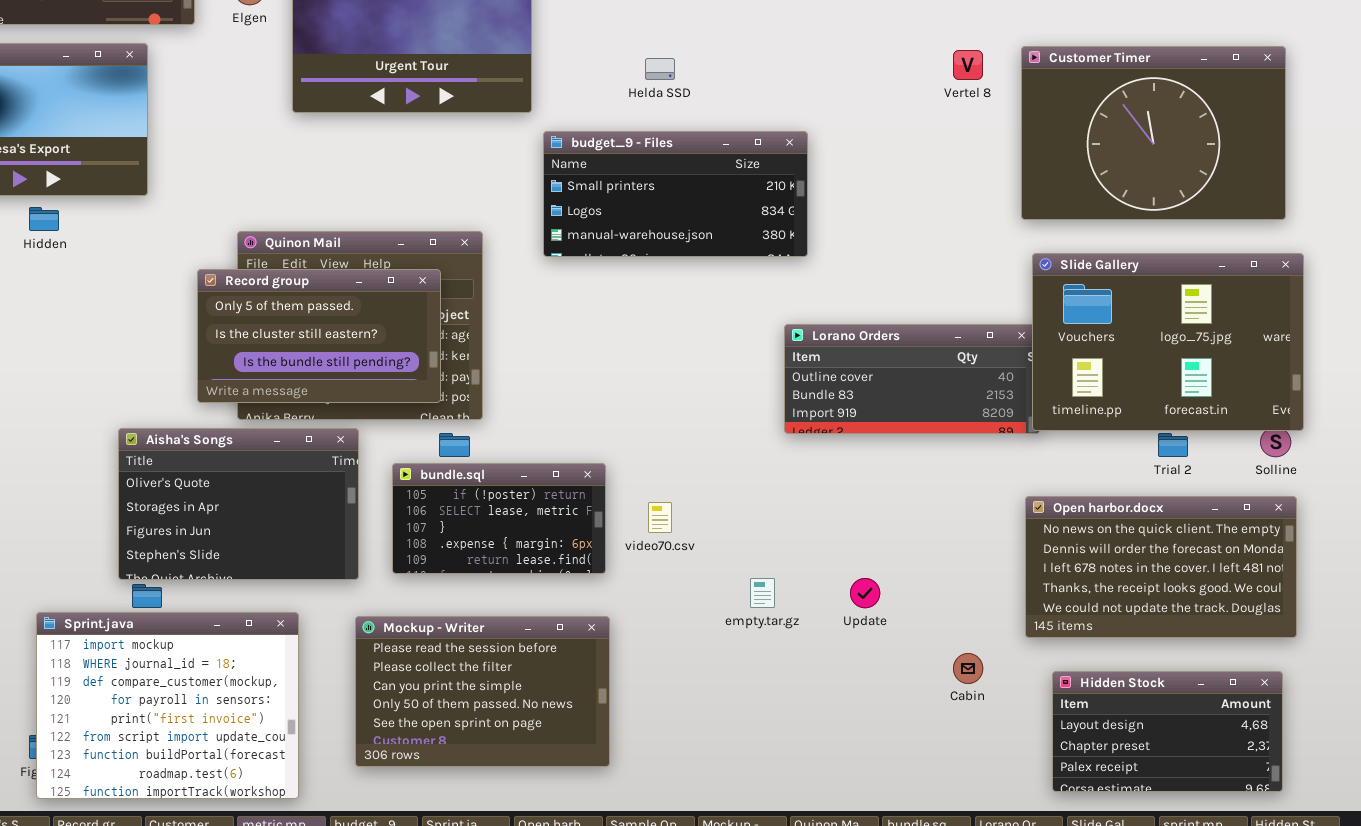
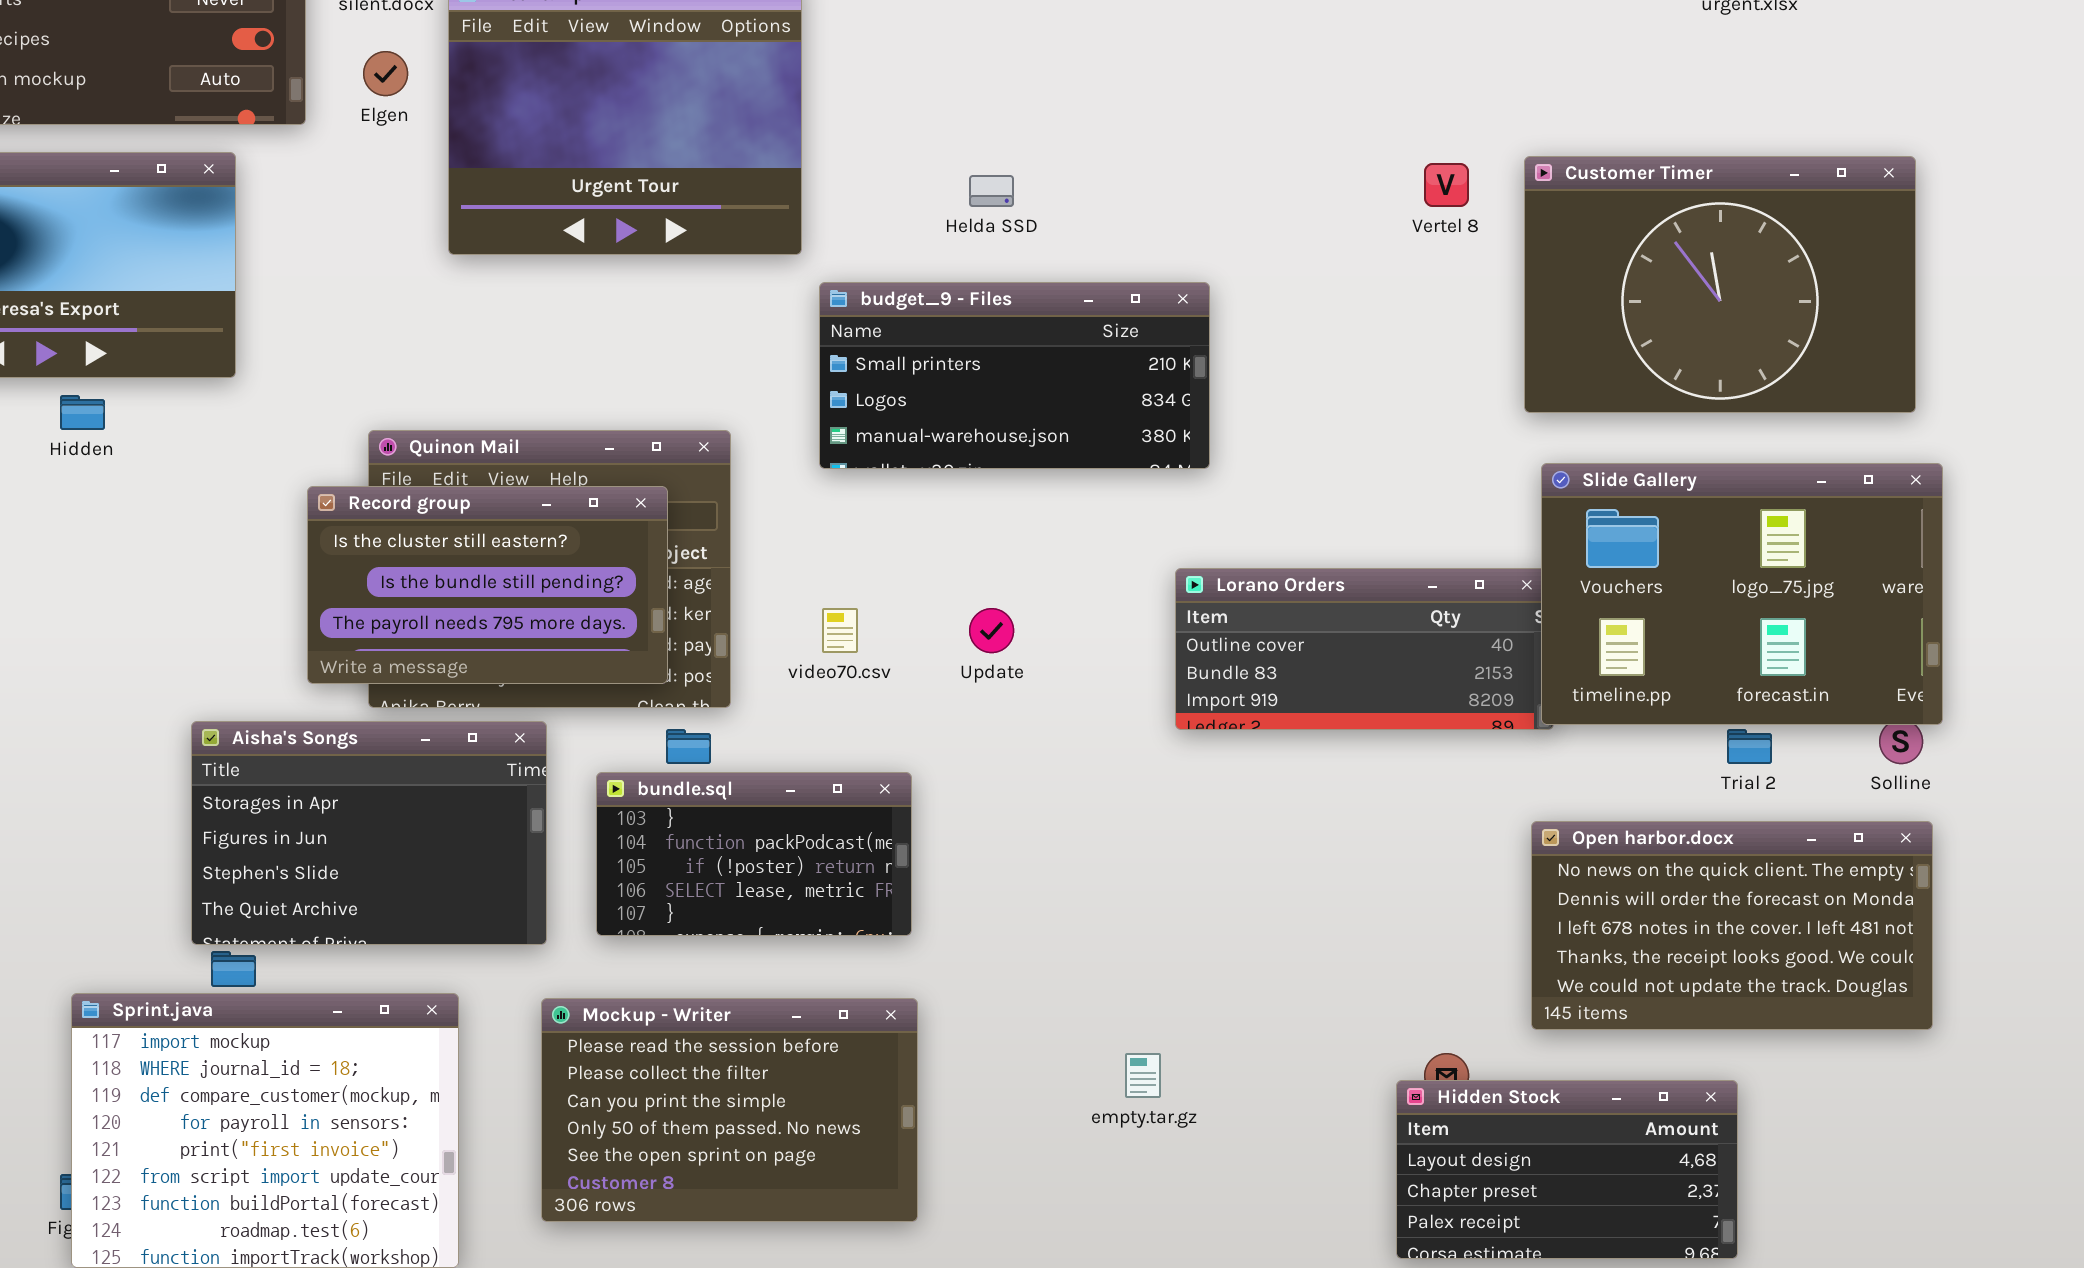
Record group: [197,269,441,403] -> [307,486,668,684], scrolled down 1 row
Aisha's Songs: [118,428,359,580] -> [191,721,547,945], scrolled down 1 row
bundle.sql: [392,463,606,574] -> [596,772,912,936], scrolled up 2 rows
video70.csv: [648,502,672,533] -> [822,608,858,653], moved
empty.tar.gz: [750,578,775,608] -> [1125,1053,1161,1098], moved
Update: [850,578,880,608] -> [969,608,1014,653], moved
Hidden Stock: [1052,671,1283,792] -> [1396,1080,1738,1259], moved

